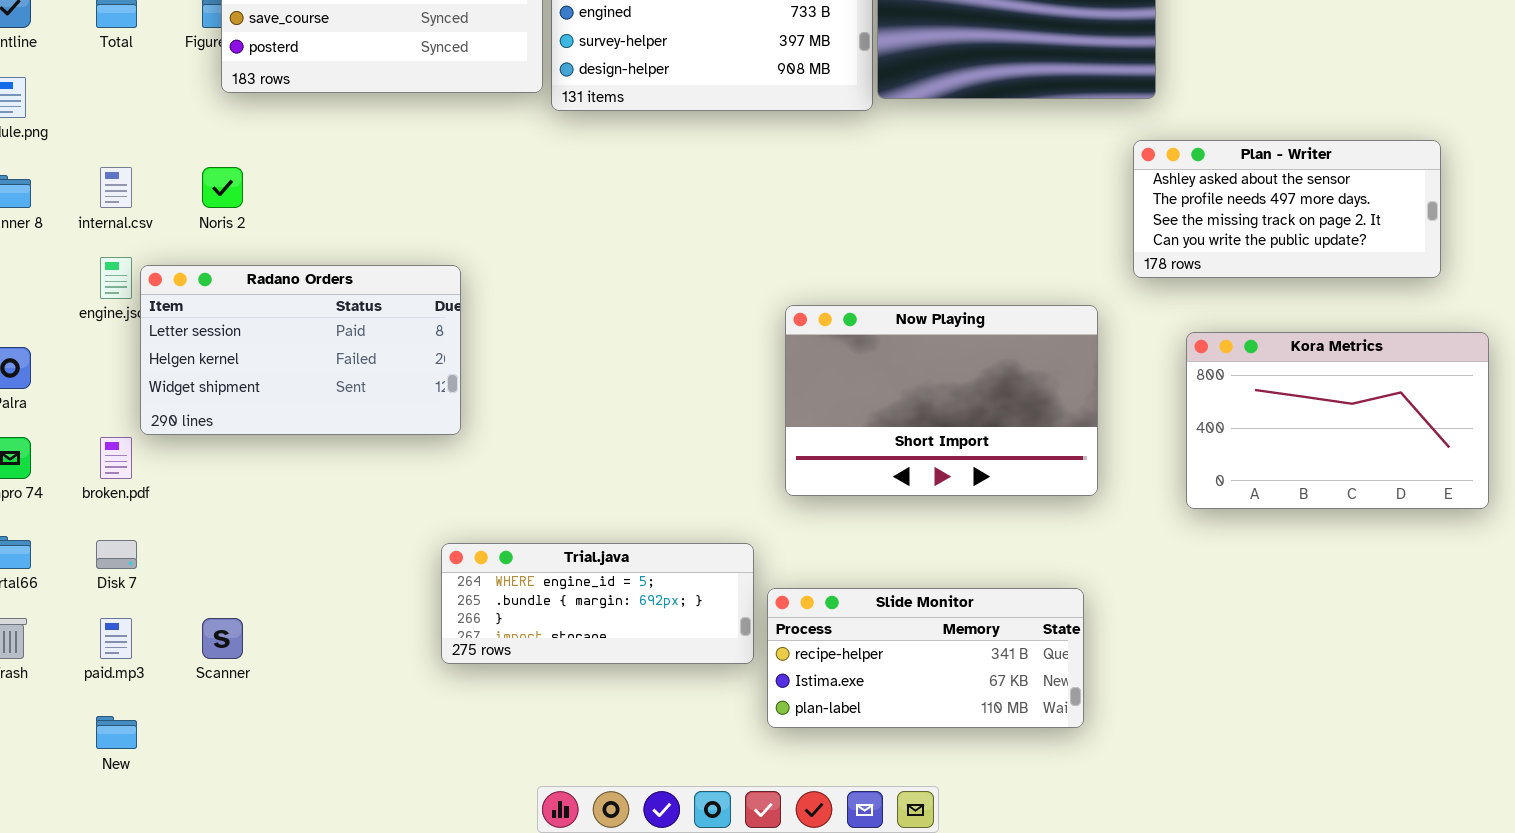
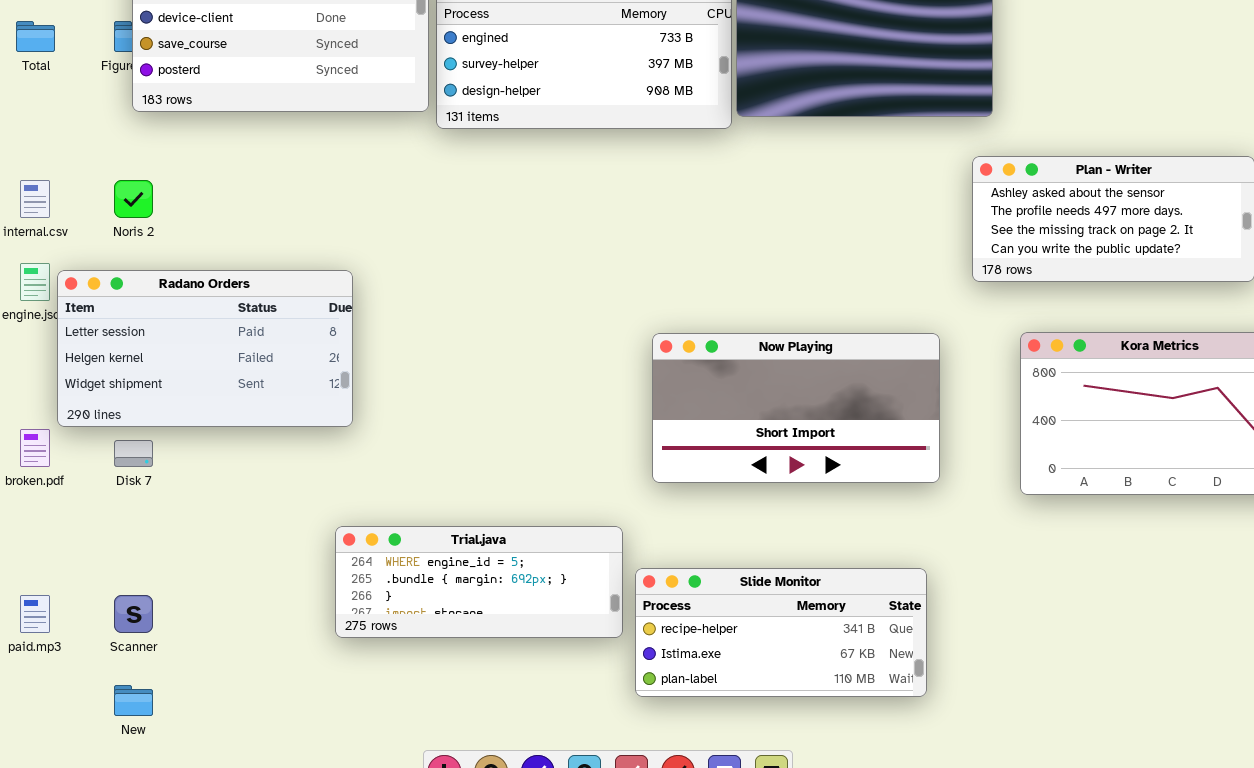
Now Playing: [785,305,1098,496] -> [652,333,940,483], resized
Disk 7: [96,540,137,569] -> [114,440,153,467], moved
New: [96,716,137,749] -> [114,685,153,716], moved

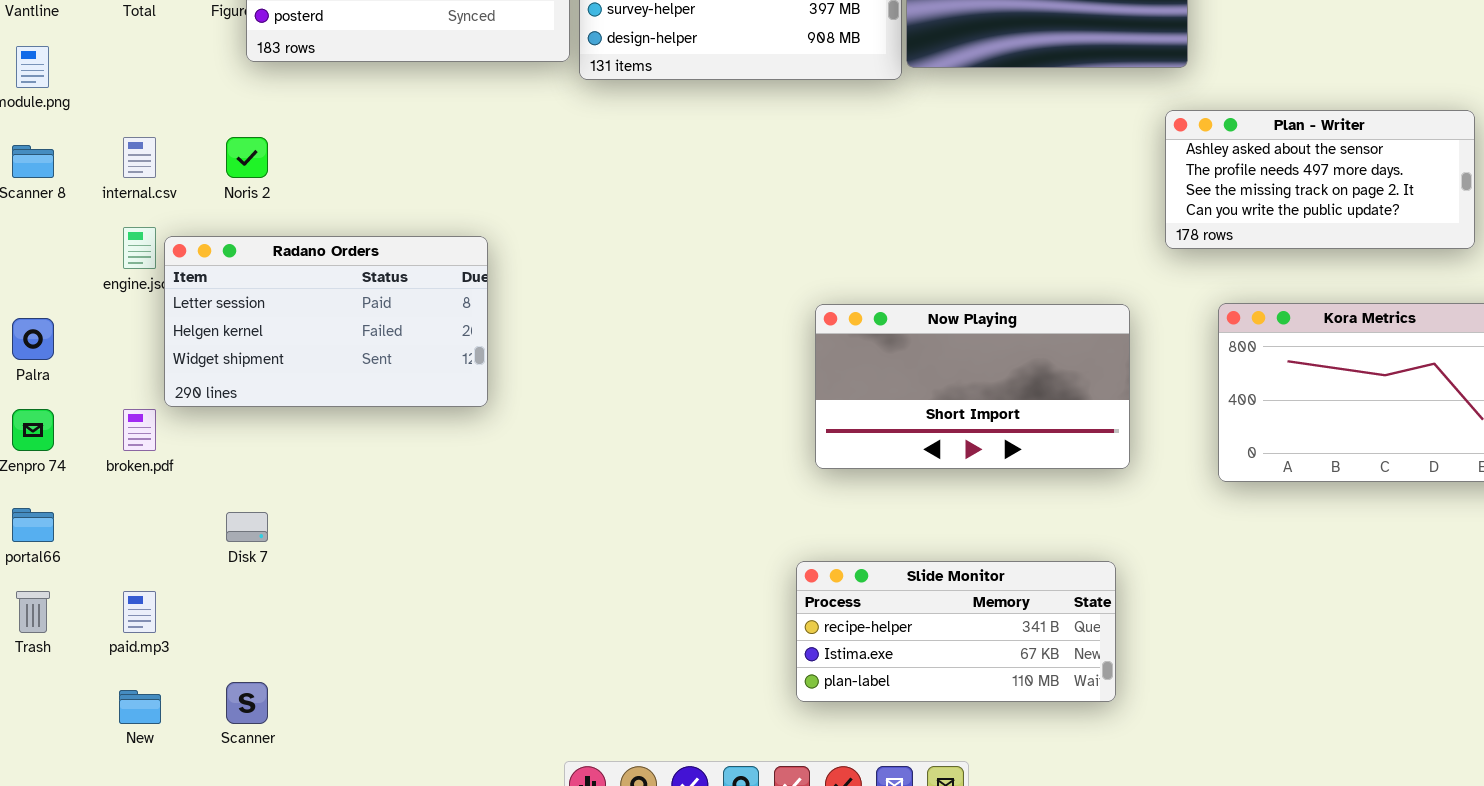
Disk 7: [114,440,153,467] -> [226,512,268,542], moved
Trial.java: [335,526,623,638] -> none, closed
Scanner: [114,595,153,633] -> [226,682,268,724], moved
New: [114,685,153,716] -> [119,690,161,724], moved

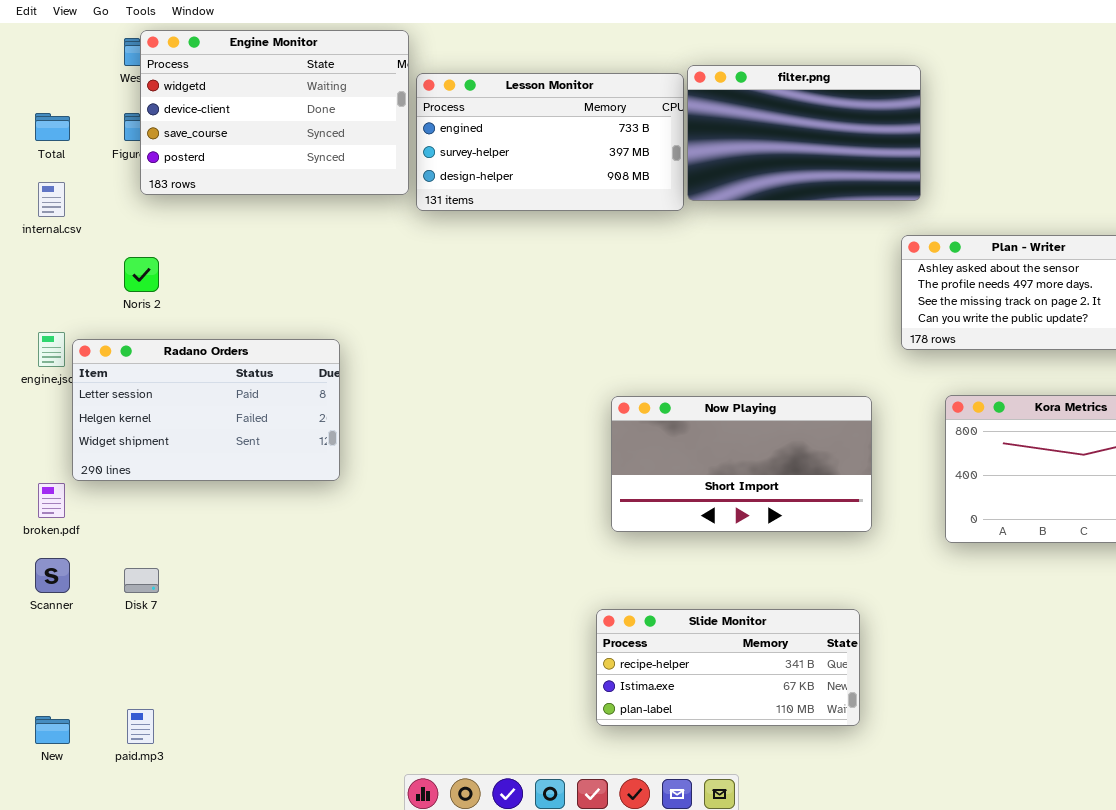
internal.csv: [123,137,156,178] -> [38,182,65,217], moved
paid.mp3: [123,591,156,633] -> [127,709,154,744], moved
Scanner: [226,682,268,724] -> [35,558,70,593], moved

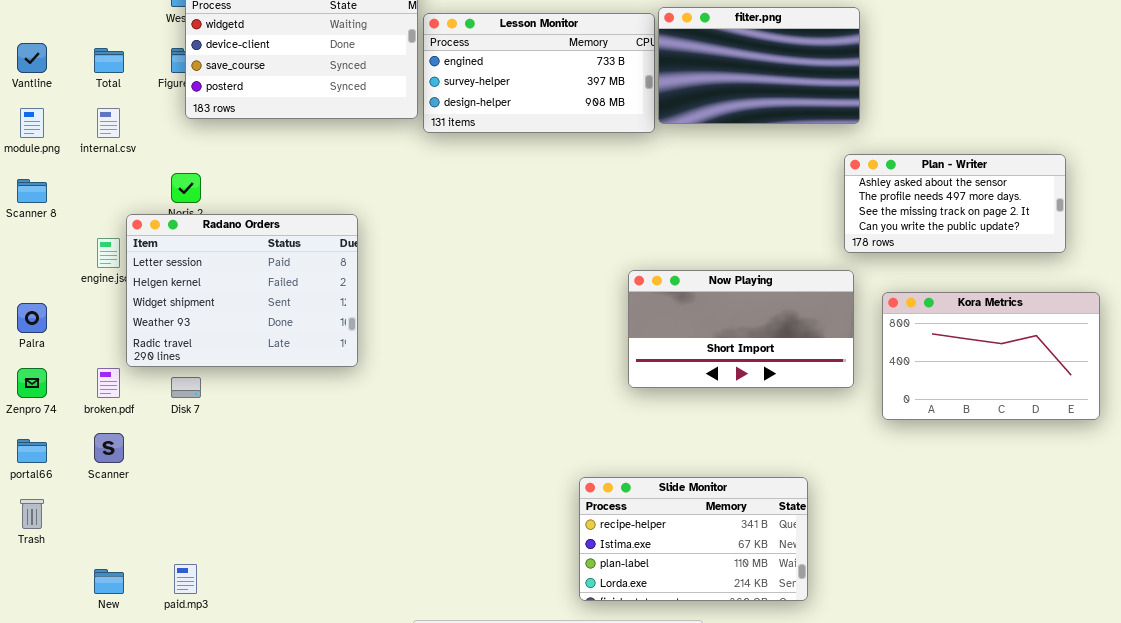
Radano Orders: [72,339,340,481] -> [126,214,358,367], resized
Now Playing: [611,396,872,532] -> [628,270,854,388], moved
Disk 7: [124,568,159,593] -> [171,377,201,398], moved
Slide Monitor: [596,609,860,726] -> [579,477,808,601], resized

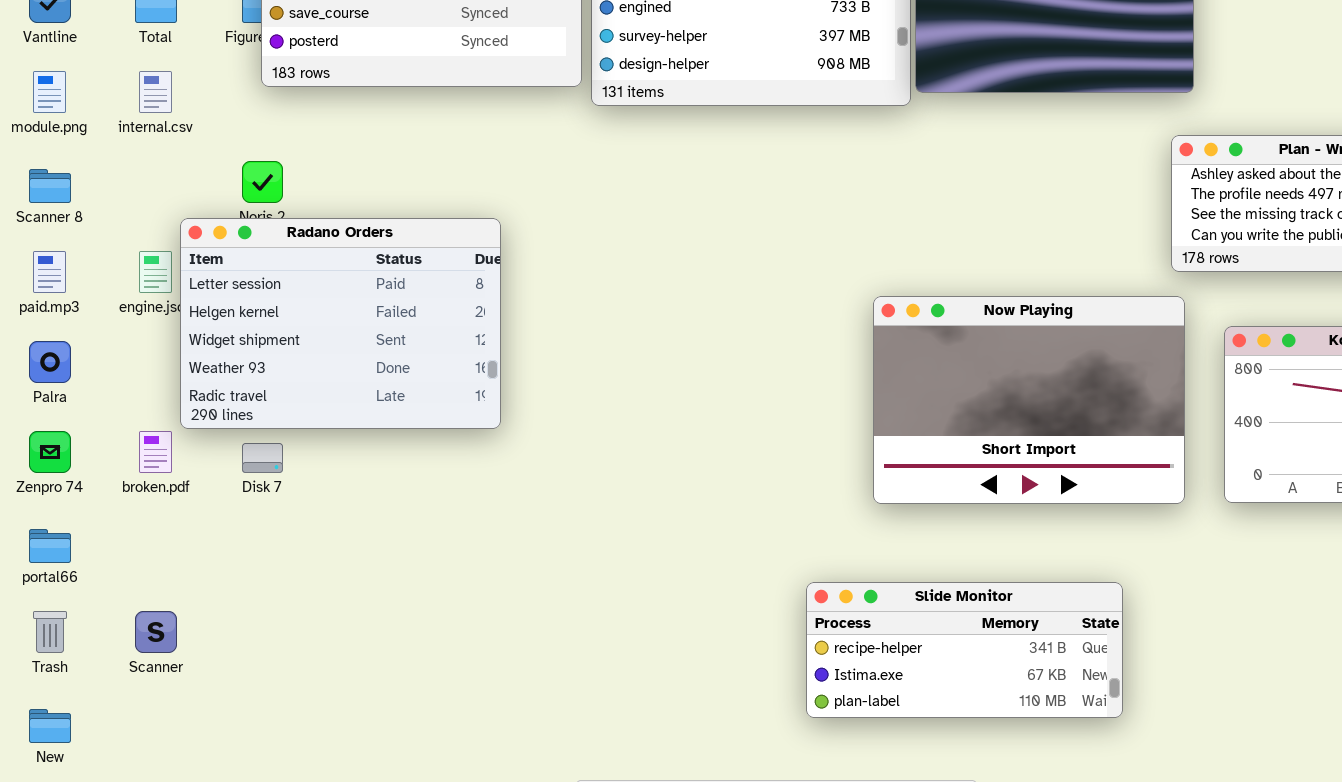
Now Playing: [628,270,854,388] -> [873,296,1185,504], resized
Scanner: [94,433,124,463] -> [135,611,177,653], moved
Slide Monitor: [579,477,808,601] -> [806,582,1123,718], resized
paid.mp3: [174,564,197,594] -> [33,251,66,293], moved
New: [94,569,124,594] -> [29,709,71,743], moved

